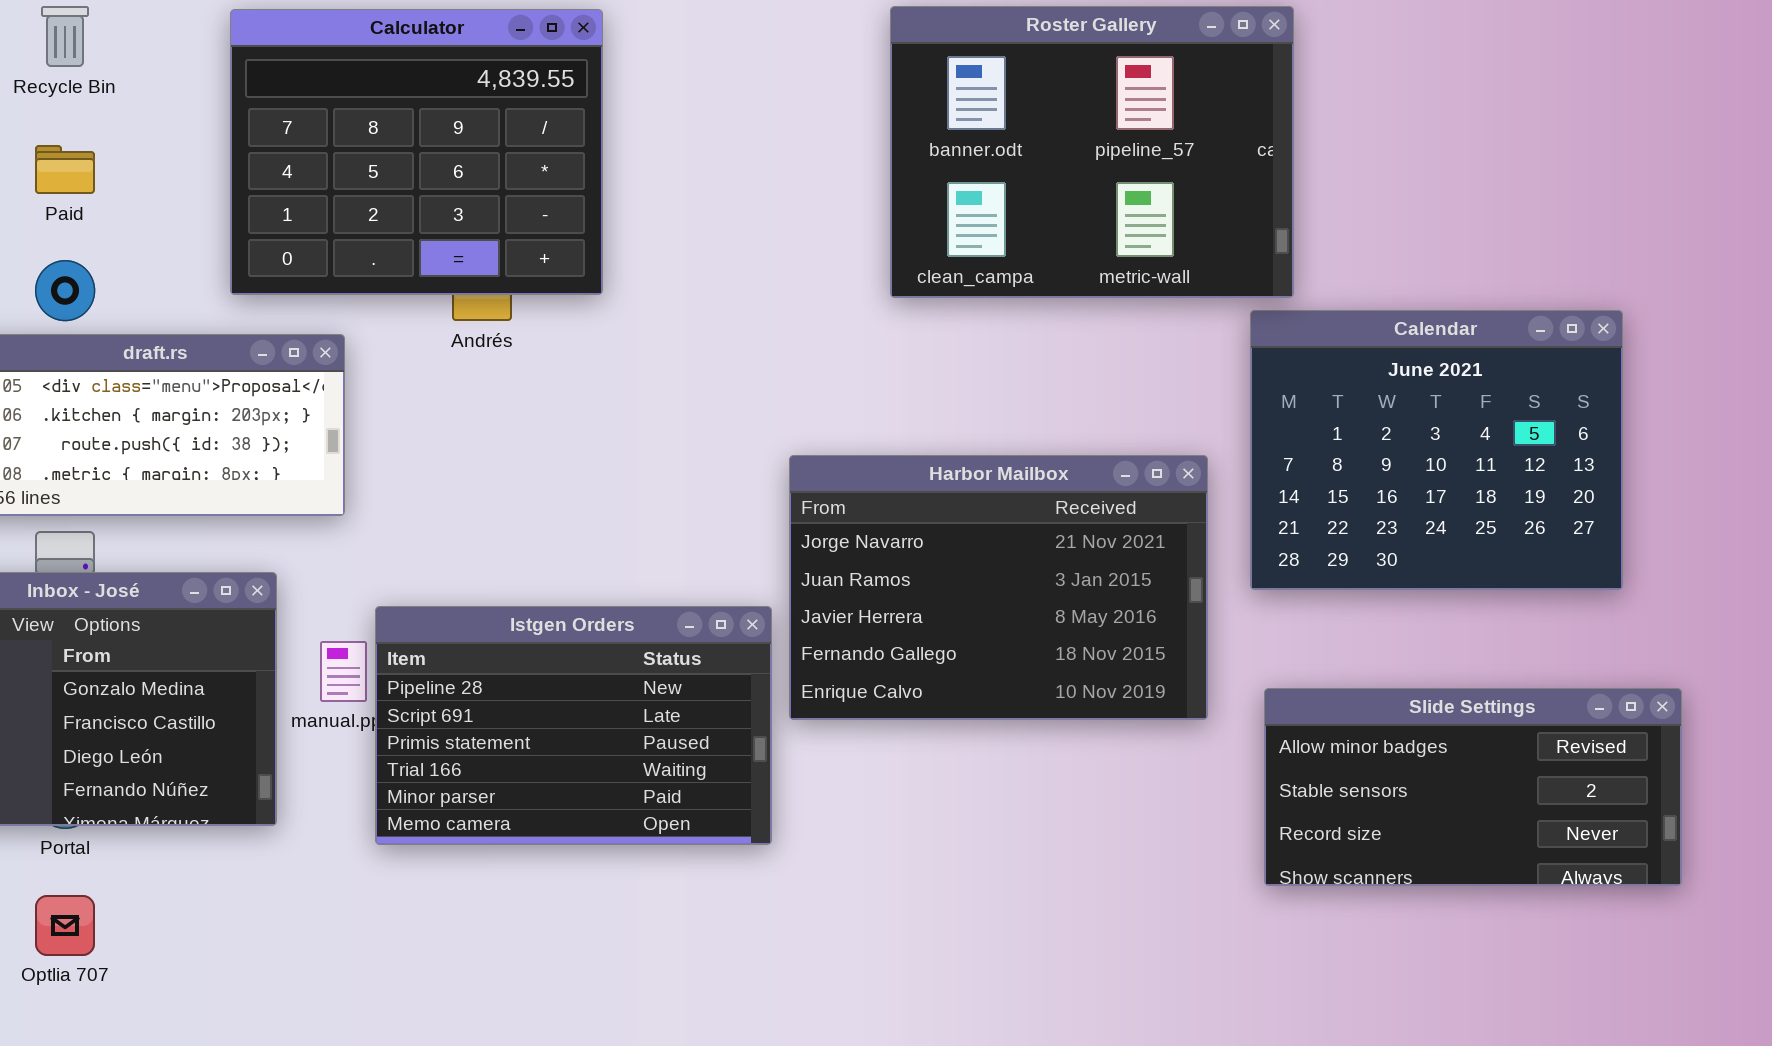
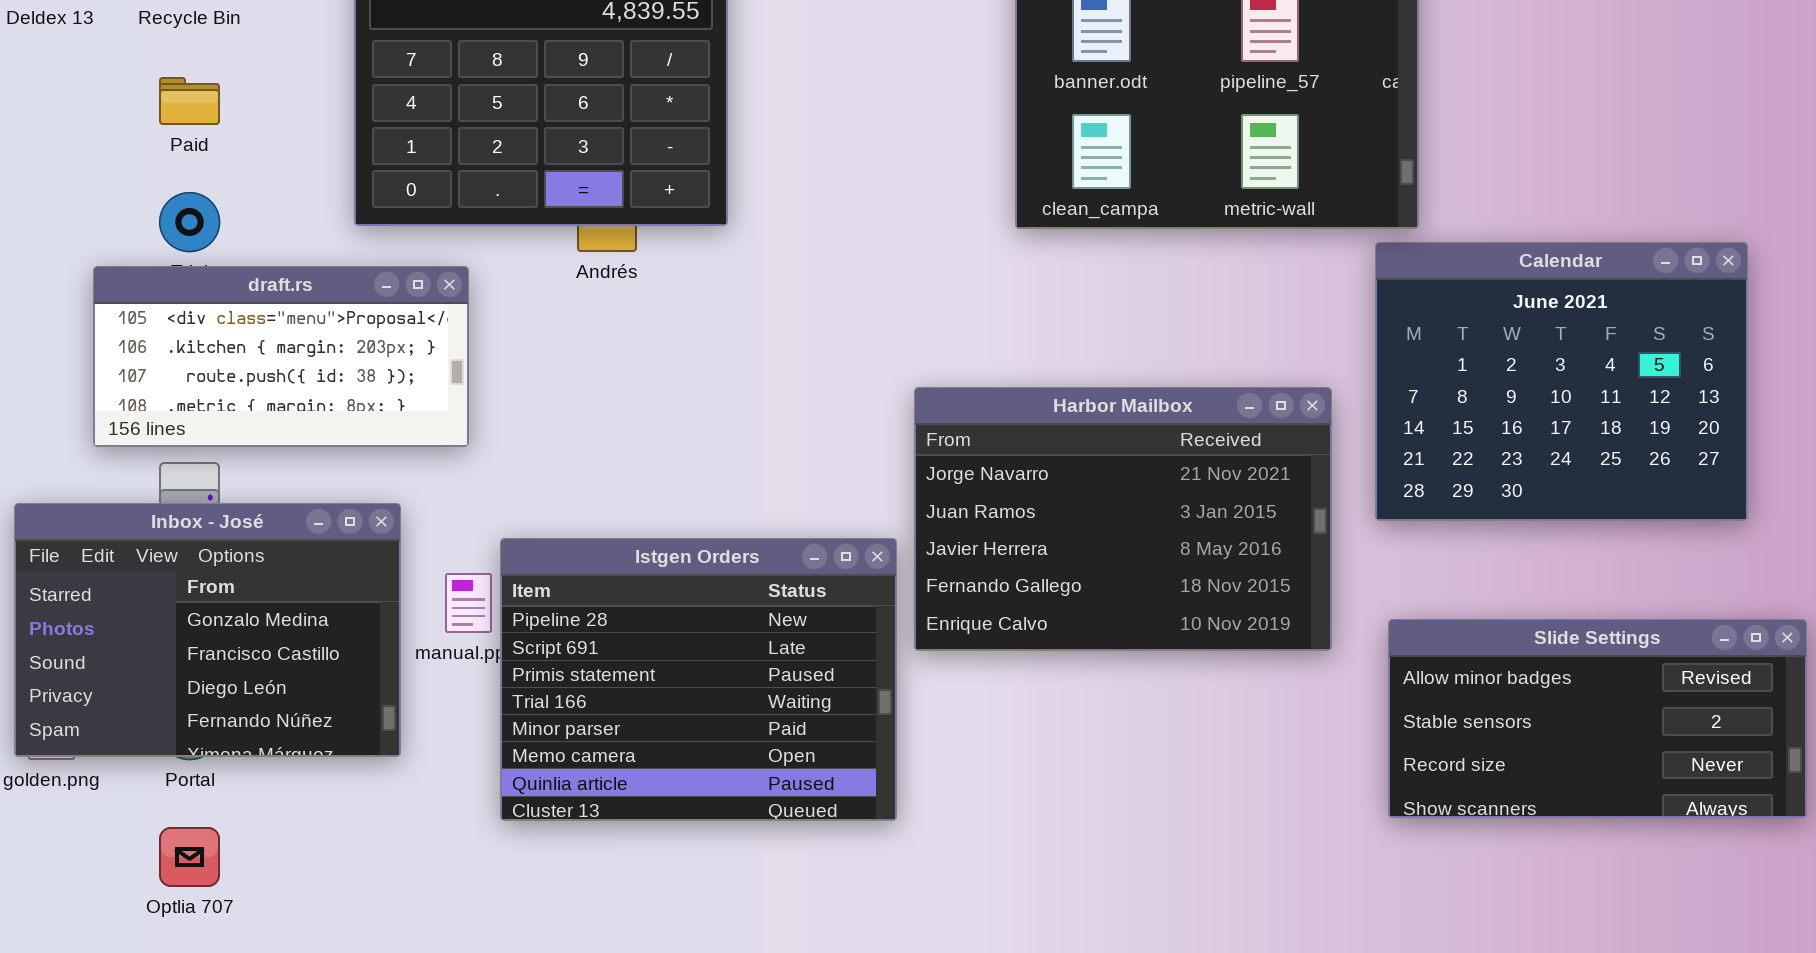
Istgen Orders: [375,606,772,845] -> [500,538,897,821], resized

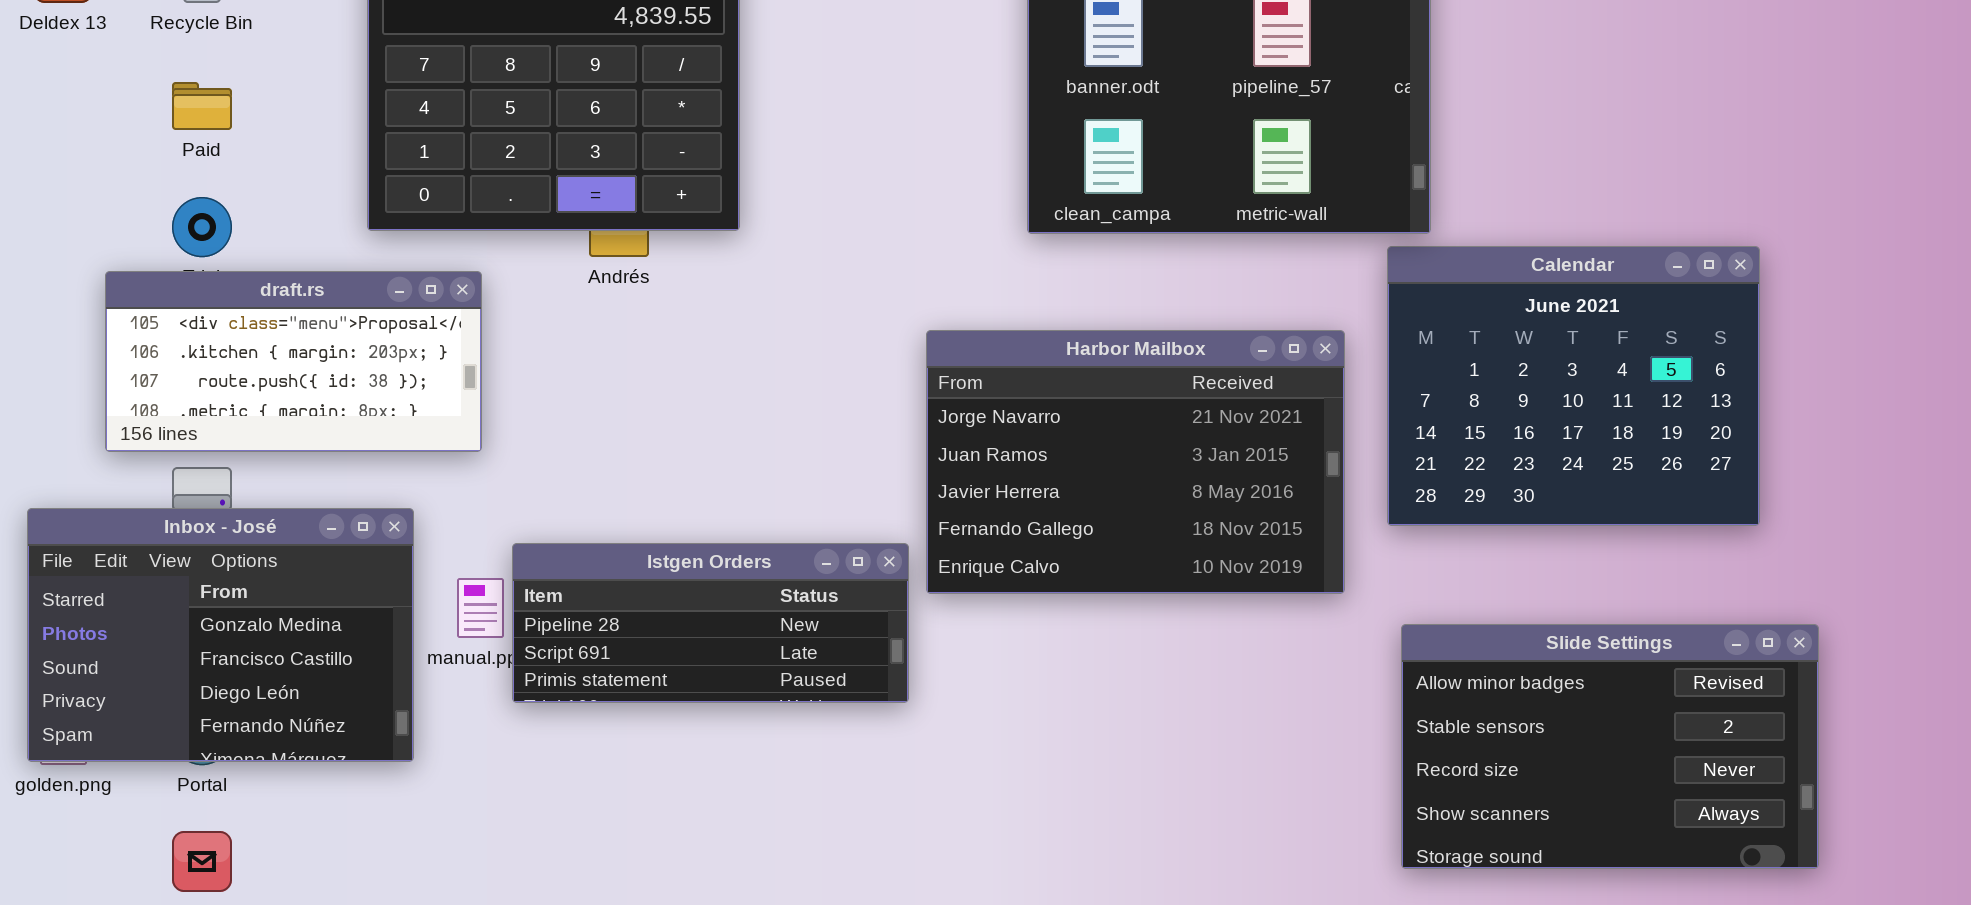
Harbor Mailbox: [914,387,1332,651] -> [926,330,1345,594], moved
Istgen Orders: [500,538,897,821] -> [512,543,909,703], resized
Slide Settings: [1388,619,1807,818] -> [1401,624,1819,869], resized

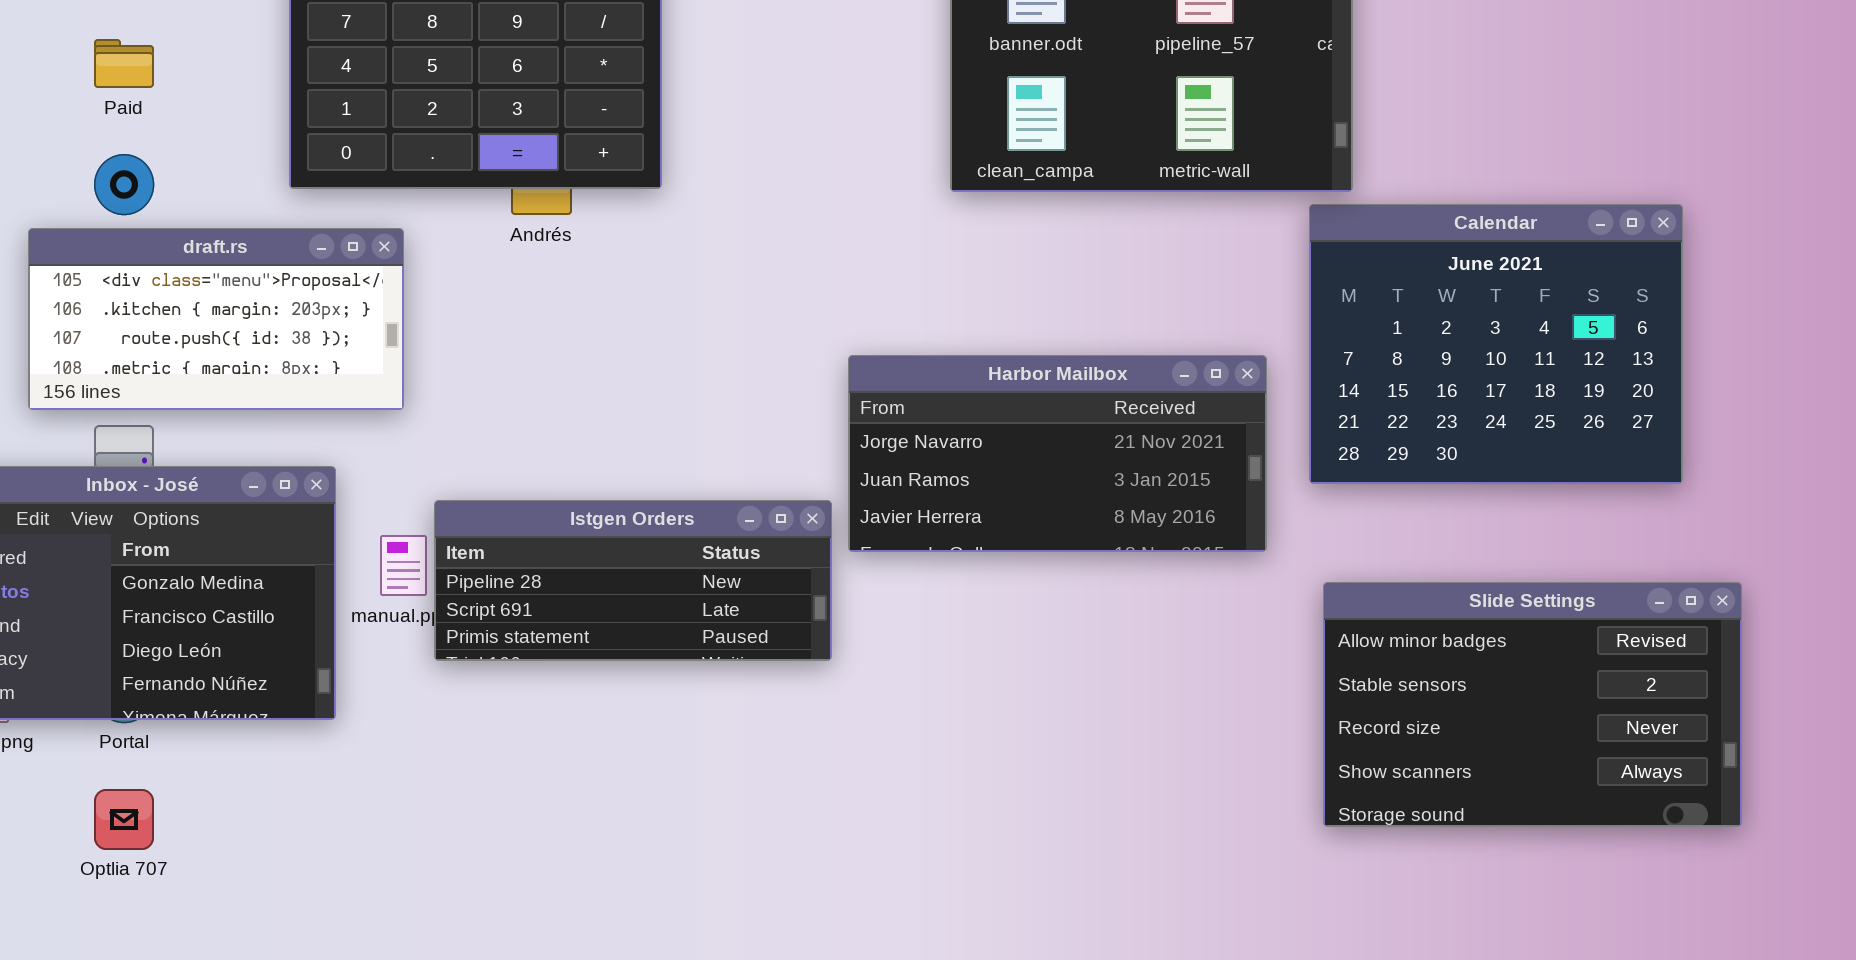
Harbor Mailbox: [926,330,1345,594] -> [848,355,1267,552], resized

